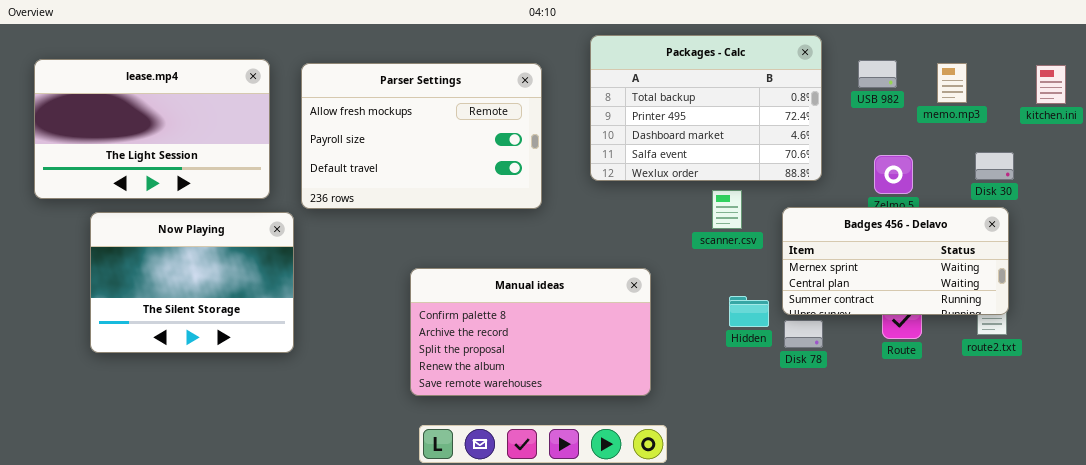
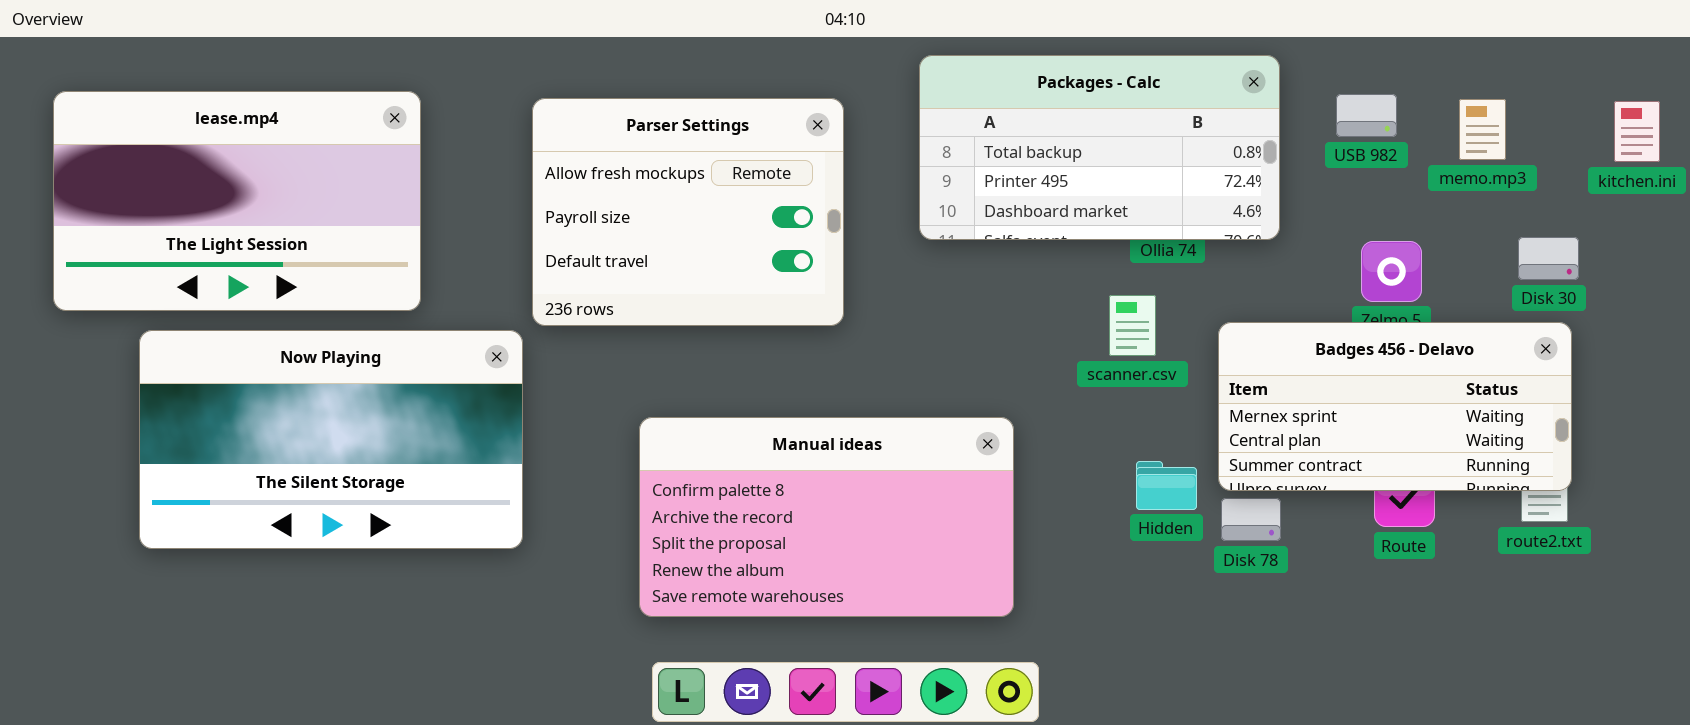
Packages - Calc: [590,35,822,181] -> [919,55,1280,240], resized
Parser Settings: [301,63,542,209] -> [532,98,844,326], resized
Now Playing: [90,212,294,353] -> [139,330,523,549], resized

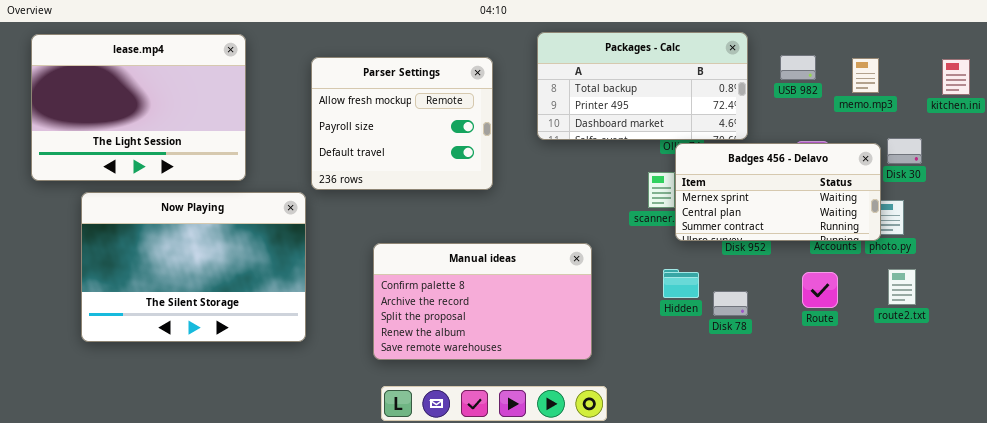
lease.mp4: [53,91,421,311] -> [31,34,246,181], resized
Badges 456 - Delavo: [1218,322,1572,491] -> [675,143,881,241], moved
Now Playing: [139,330,523,549] -> [81,192,306,342], resized

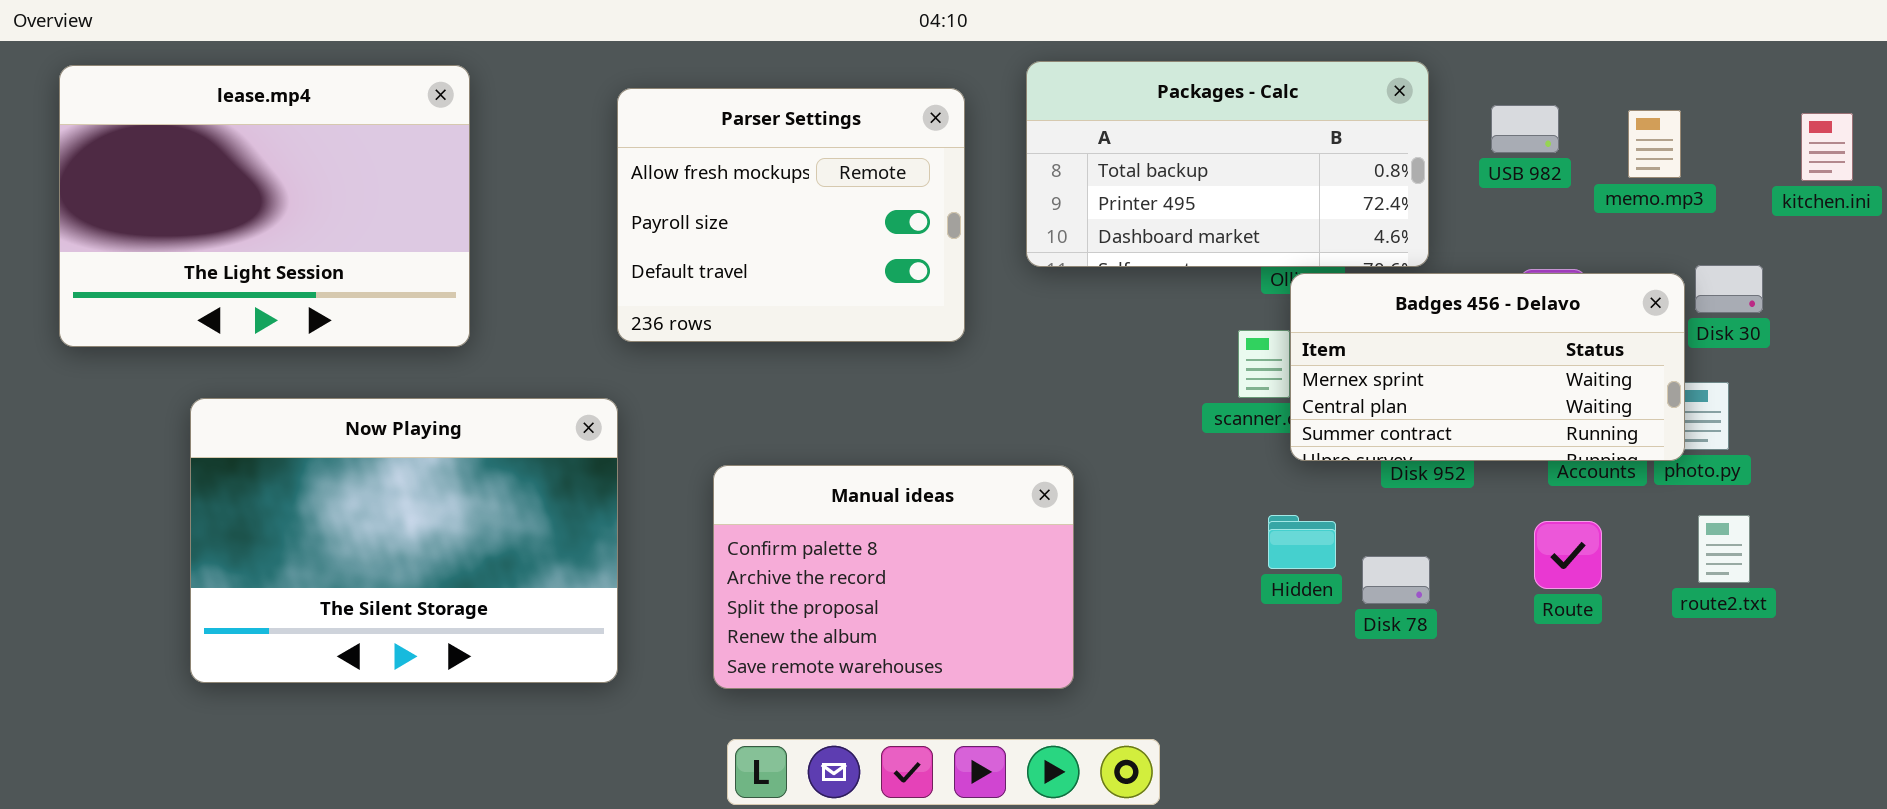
Parser Settings: [311,57,493,190] -> [617,88,965,342], moved
Now Playing: [81,192,306,342] -> [190,398,618,683], moved
Manual ideas: [373,243,592,360] -> [713,465,1074,689], resized

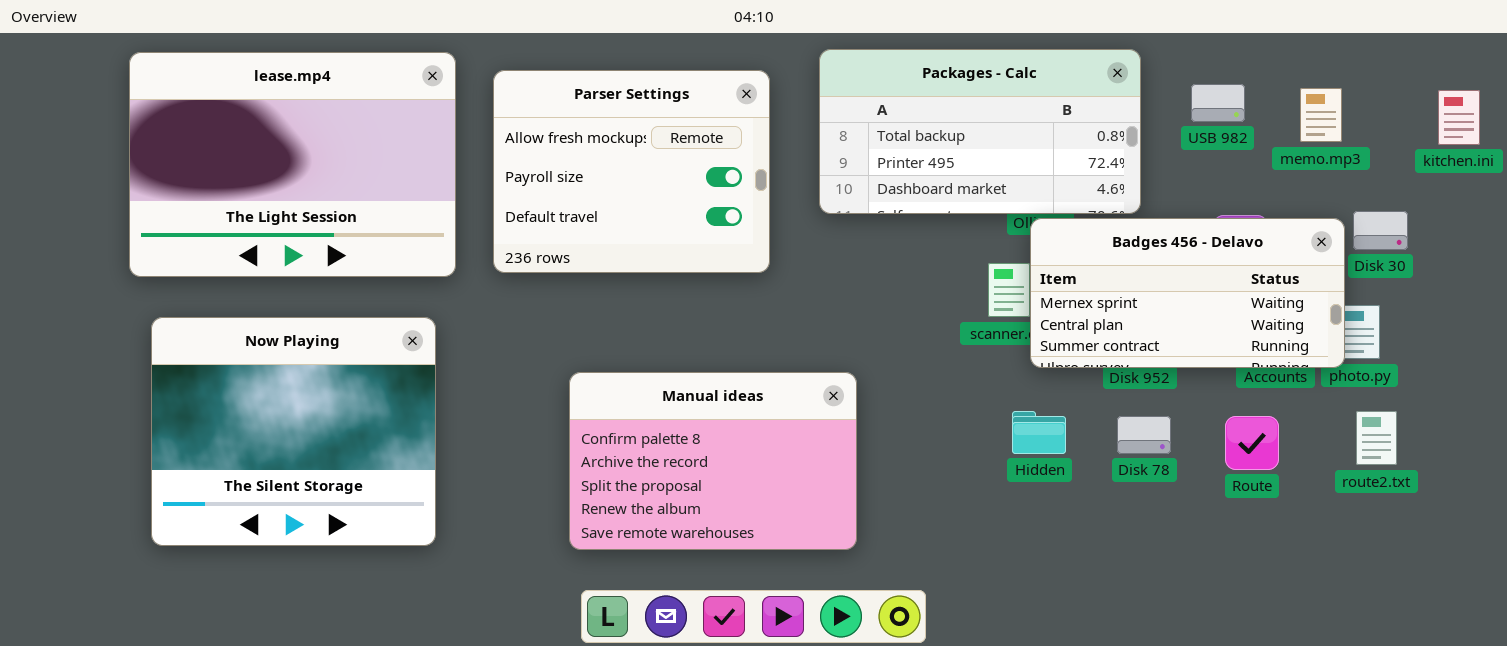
lease.mp4: [59,65,470,347] -> [129,52,456,277], moved
Now Playing: [190,398,618,683] -> [151,317,436,546], resized
Disk 78: [1362,556,1430,604] -> [1117,416,1171,454], moved

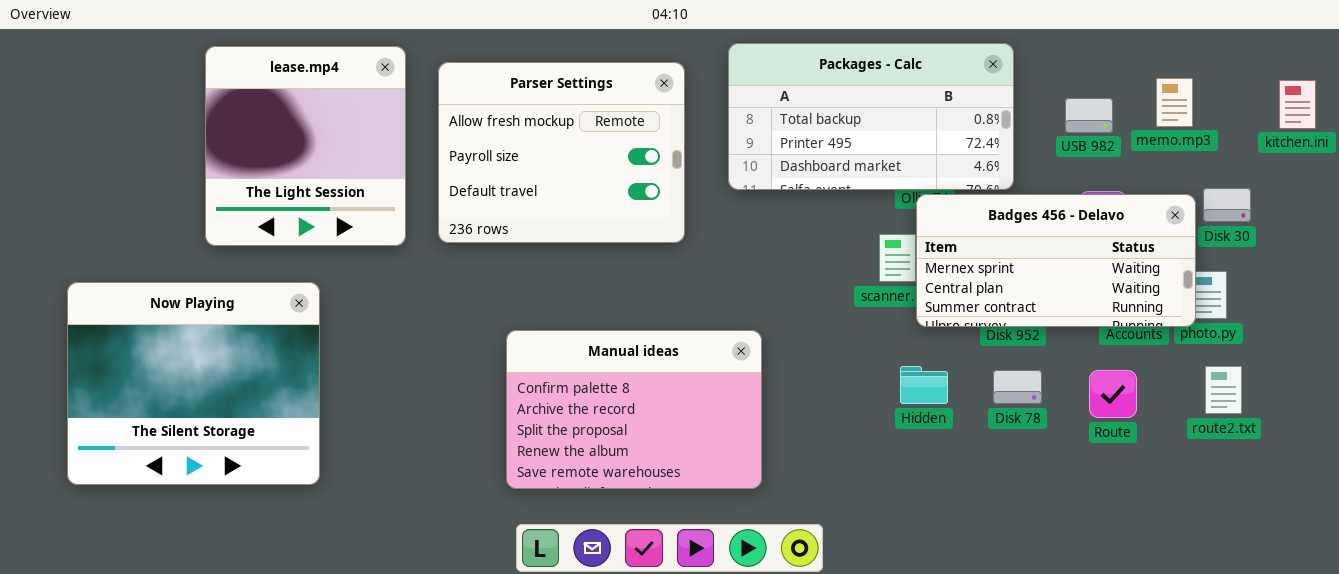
lease.mp4: [129,52,456,277] -> [205,46,406,246], resized
USB 982: [1191,84,1245,122] -> [1065,98,1113,133], moved
Now Playing: [151,317,436,546] -> [67,282,320,485], moved

